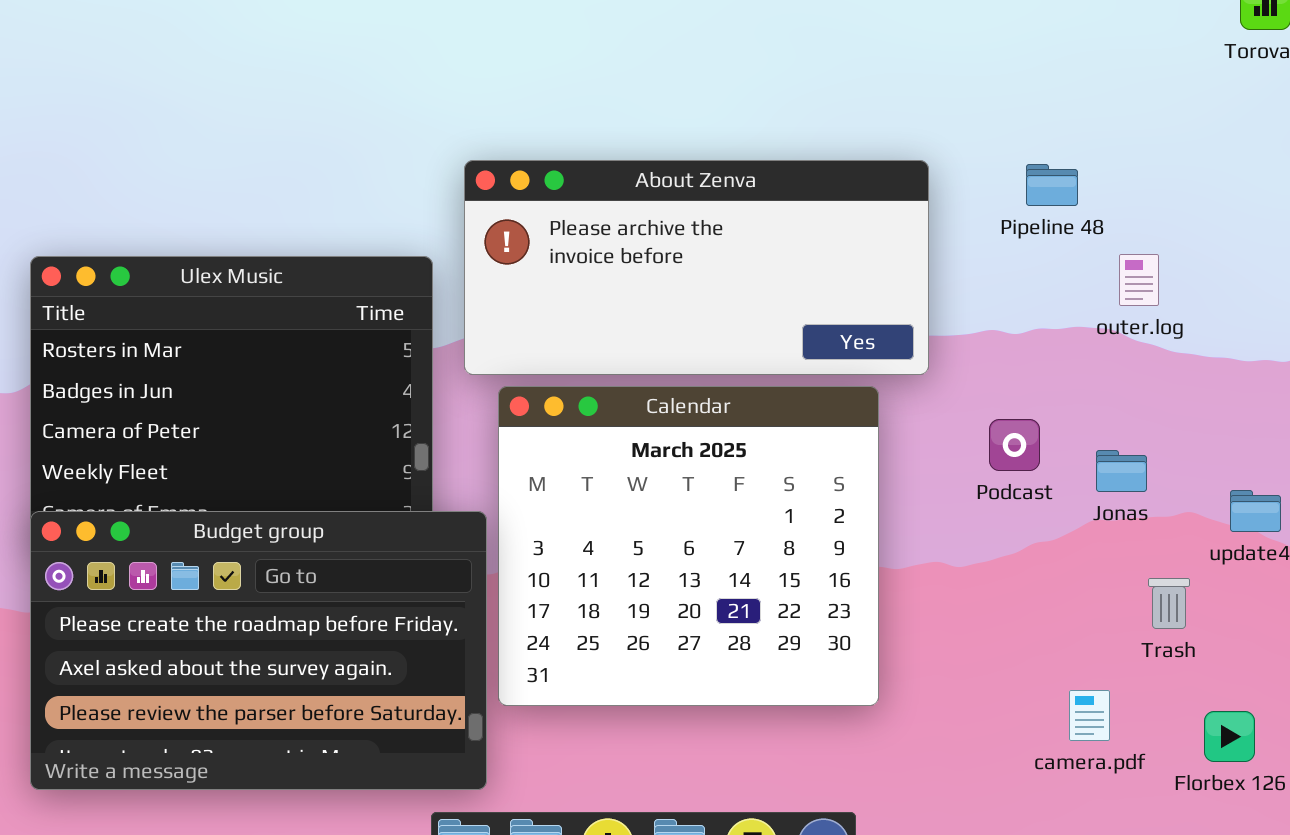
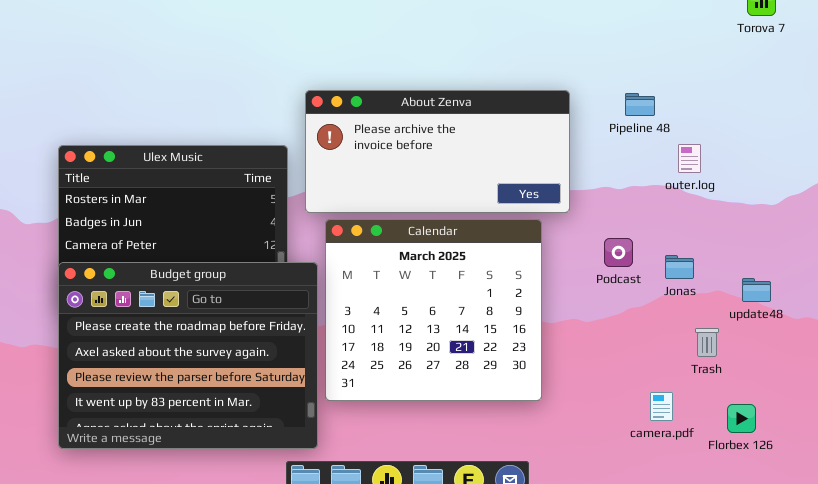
Budget group: [30,511,487,790] -> [58,262,318,449], resized

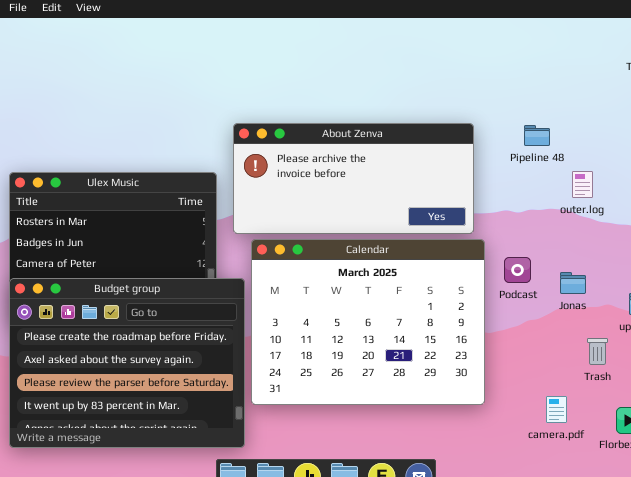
Calendar: [325,219,542,401] -> [251,239,485,405], resized

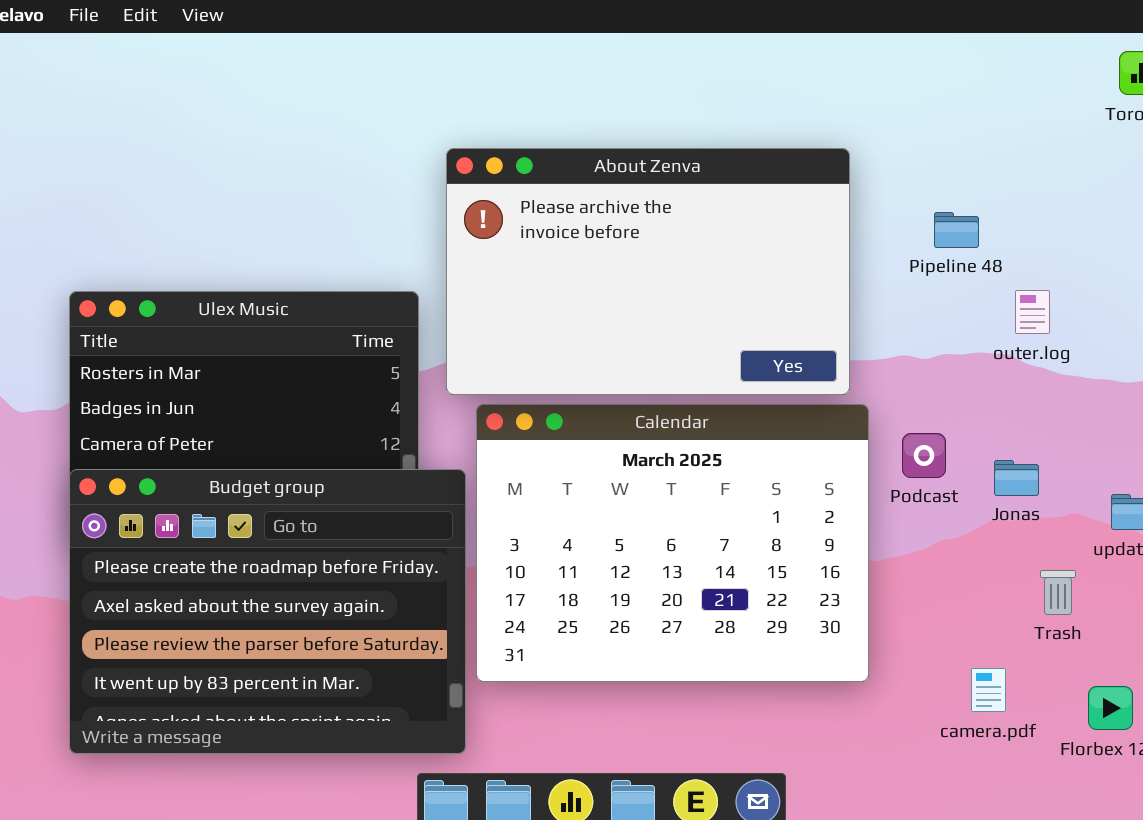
About Zenva: [233,123,474,234] -> [446,148,850,395], resized

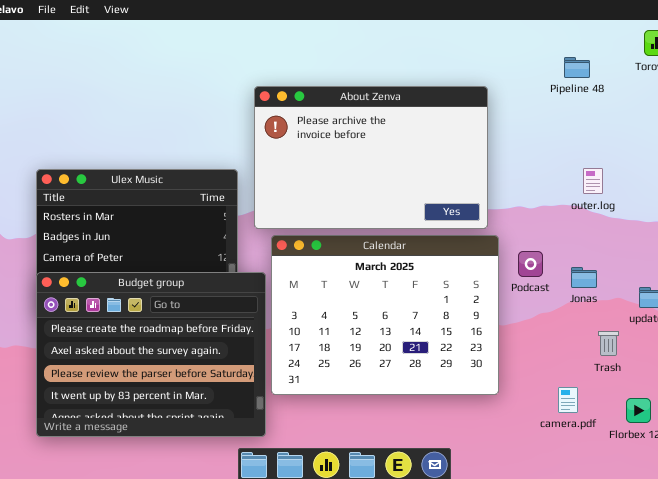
Pipeline 48: [934,212,979,248] -> [564,57,590,78], moved

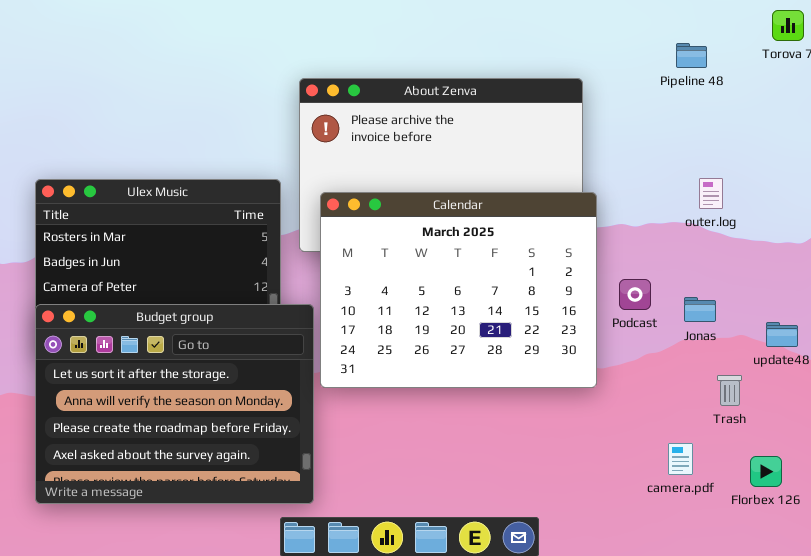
Calendar: [271,235,499,395] -> [320,192,597,388], moved
Budget group: [36,272,266,437] -> [35,304,314,504], scrolled up 2 rows

